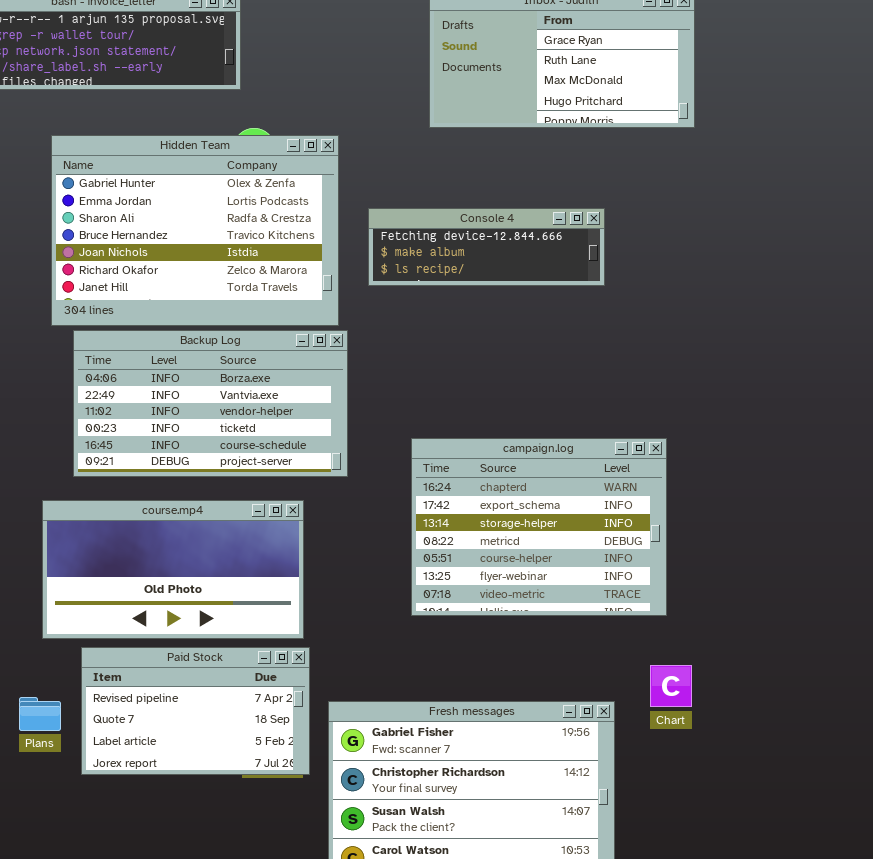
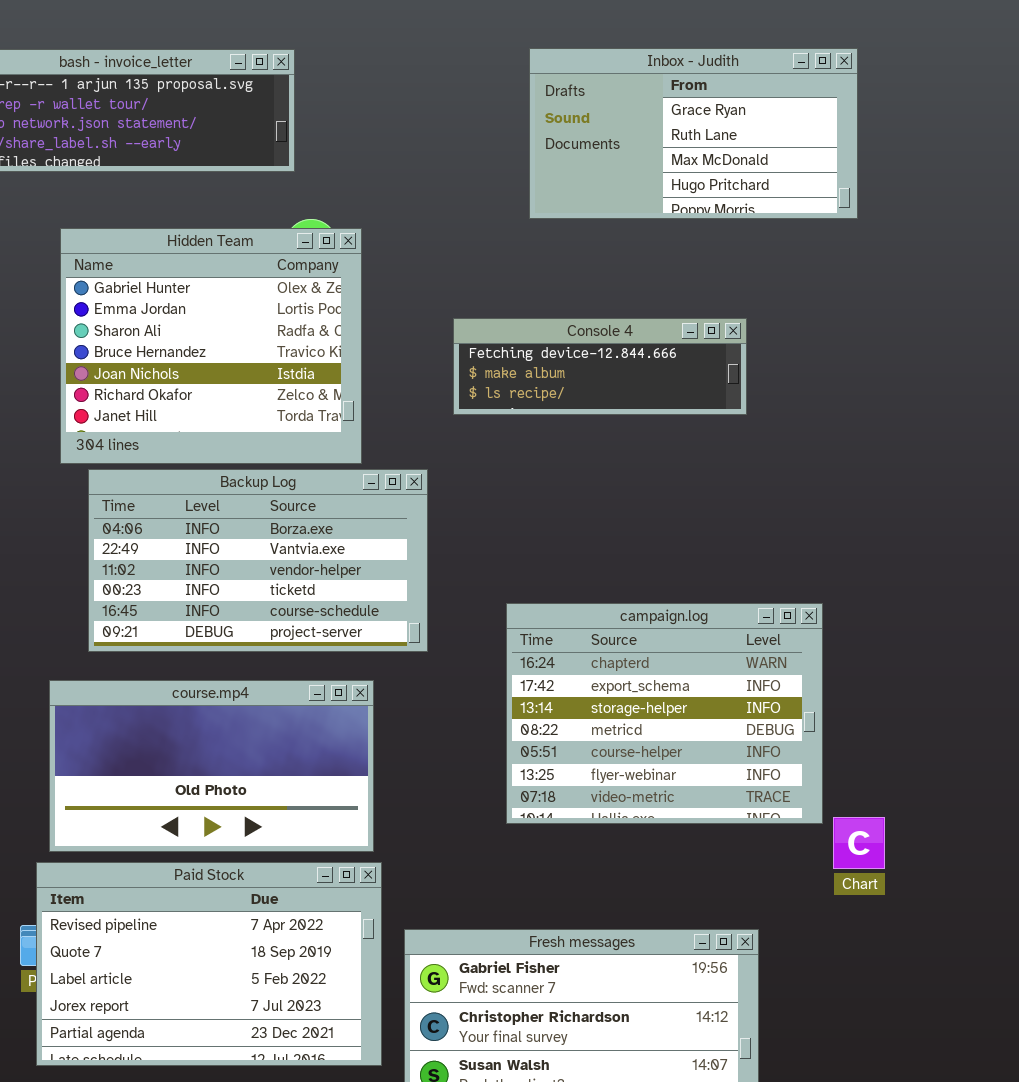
Hidden Team: [51,135,339,326] -> [60,228,362,464], resized
Paid Stock: [81,647,310,775] -> [36,862,382,1066], resized
Chart: [650,665,692,707] -> [833,817,885,869], moved

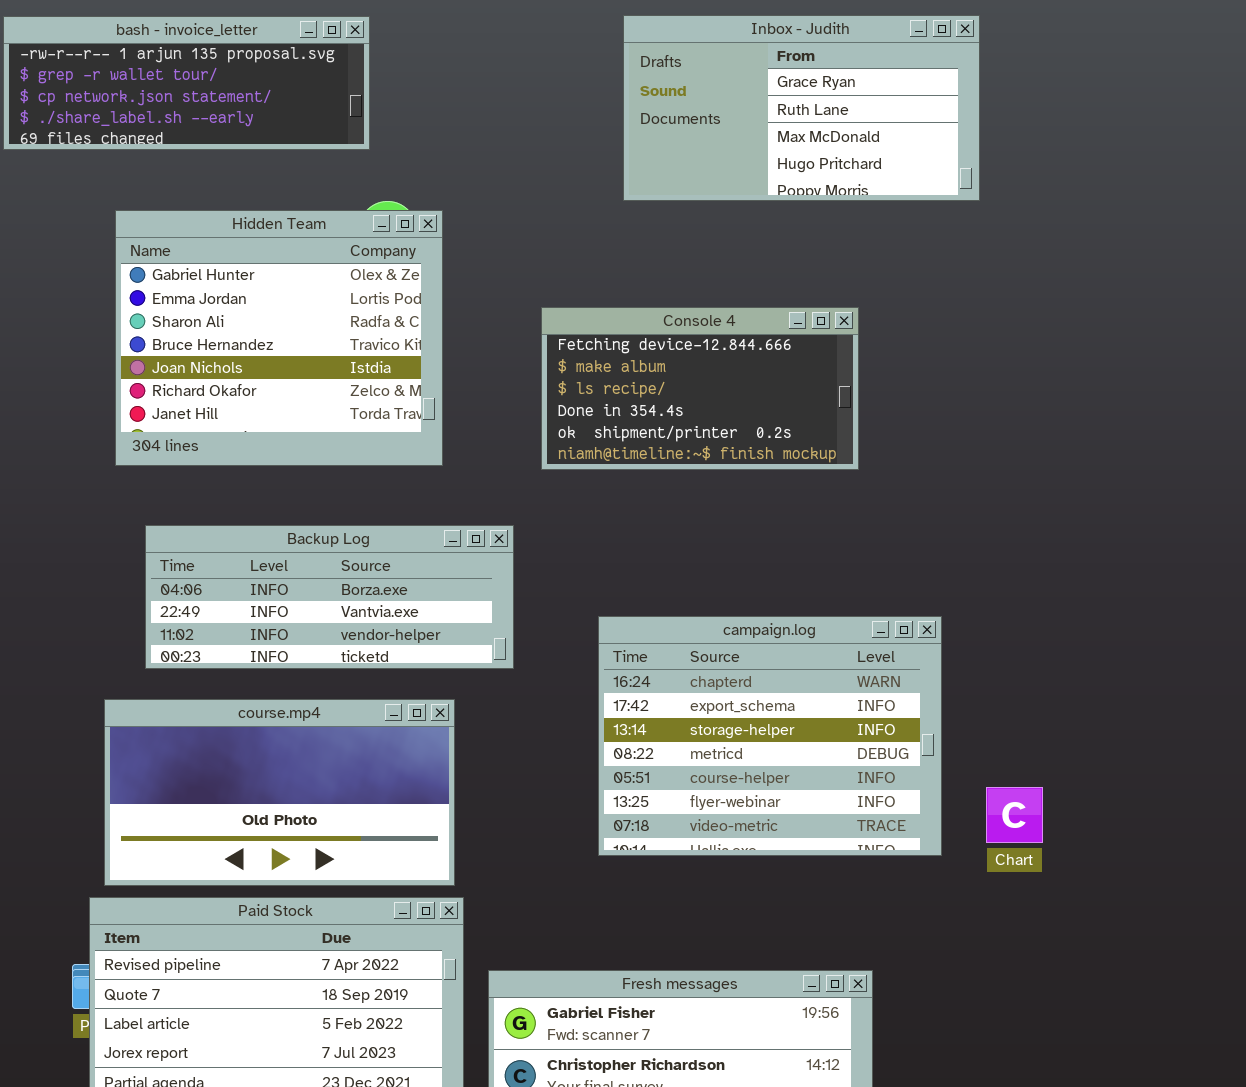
Console 4: [453,318,747,415] -> [541,307,859,470], resized
Backup Log: [88,469,428,652] -> [145,525,514,669], resized
Chart: [833,817,885,869] -> [986,787,1043,843], moved

